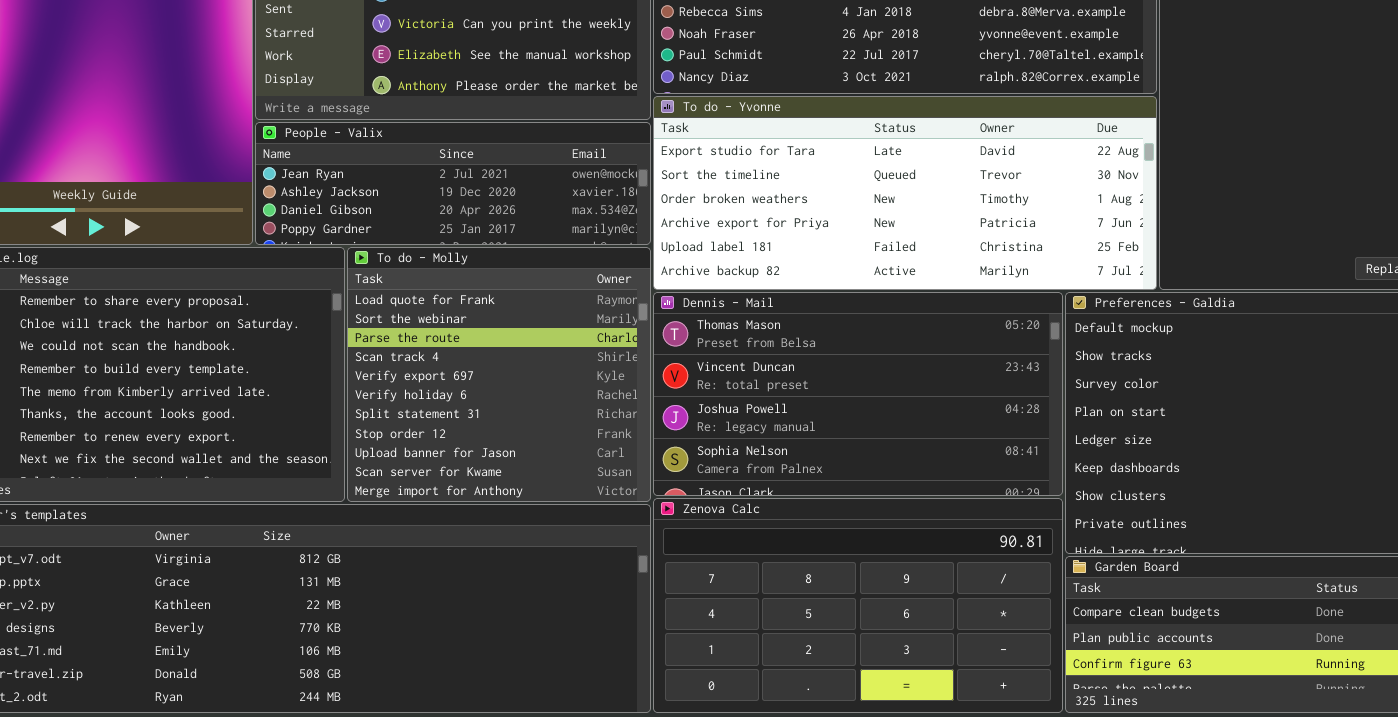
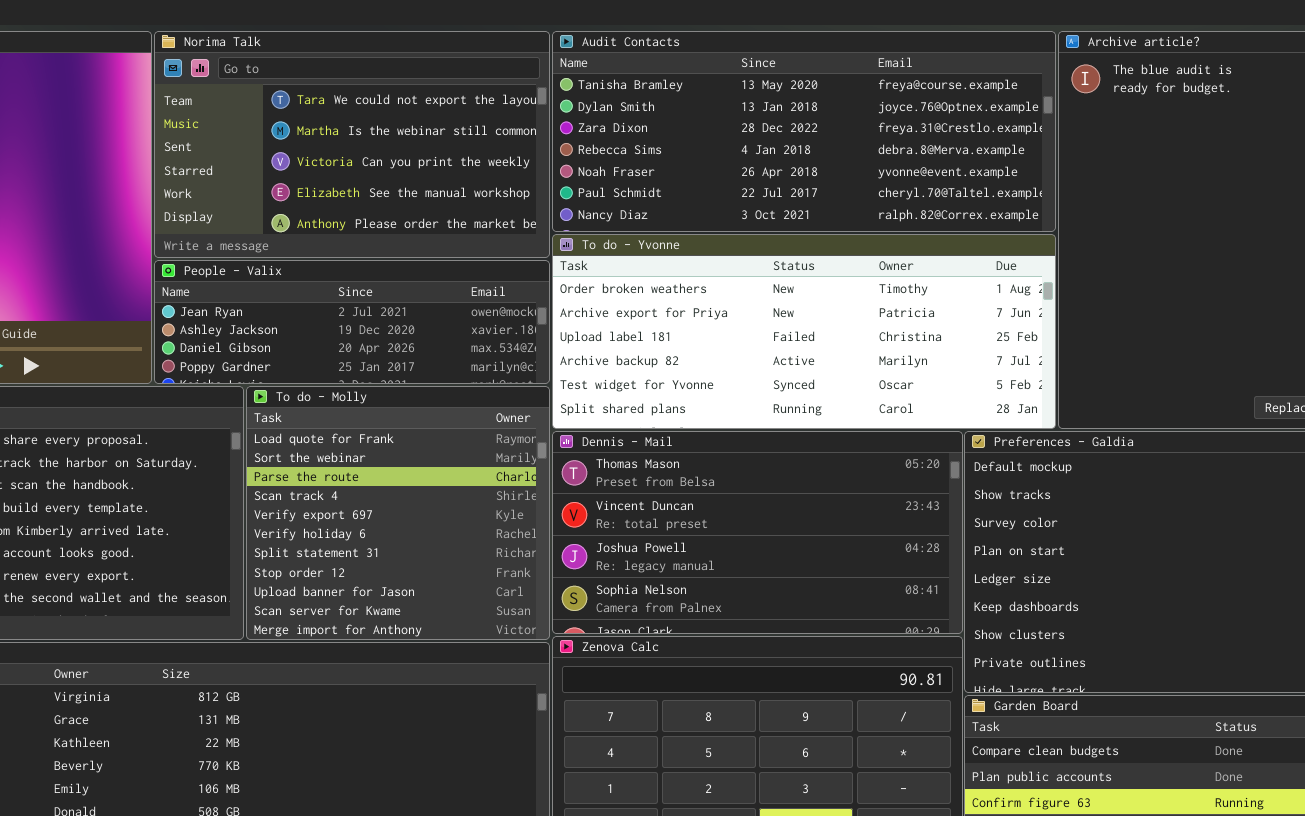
To do - Yvonne: [653,96,1157,290] -> [552,234,1056,429], scrolled down 2 rows

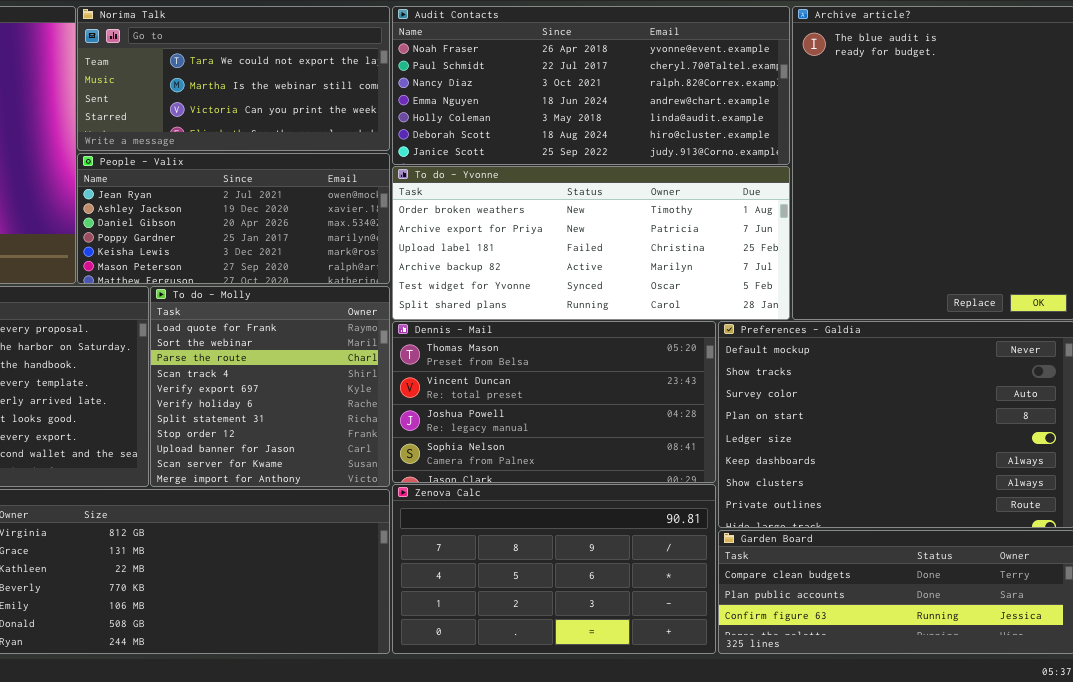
Norima Talk: [154,31,550,258] -> [77,6,390,151], resized
Audit Contacts: [552,31,1056,232] -> [392,6,790,165], scrolled down 4 rows
People - Valix: [154,260,550,384] -> [77,153,390,284], resized

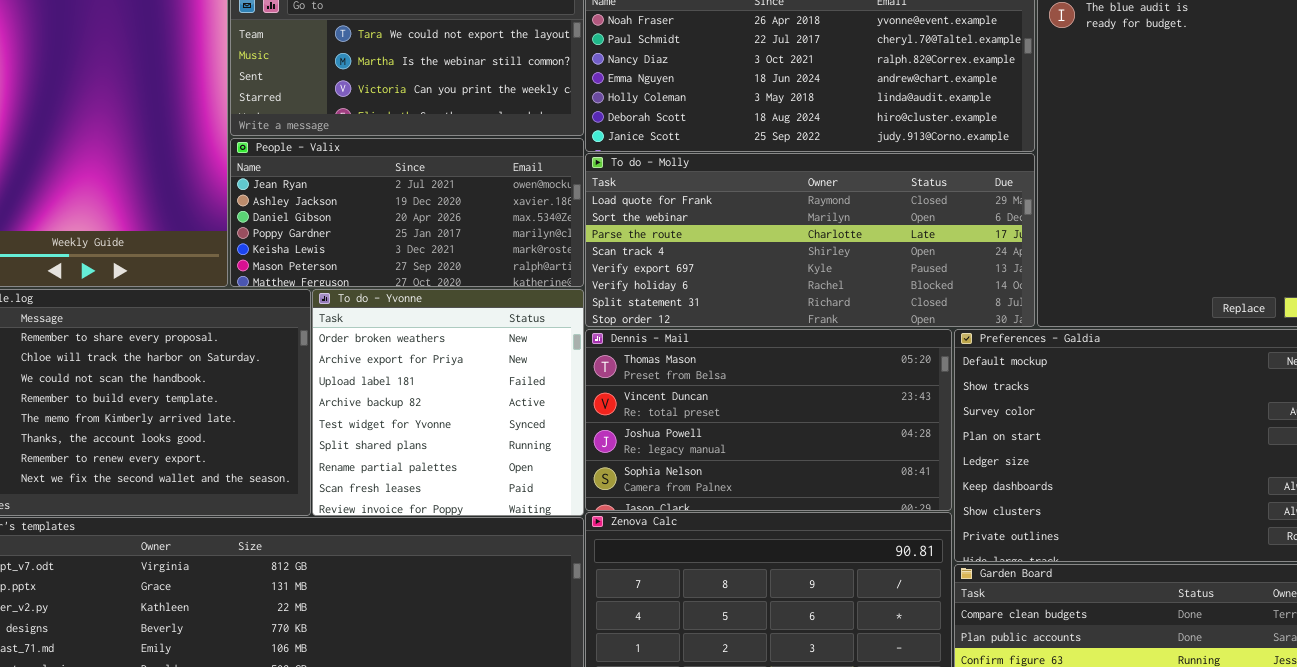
To do - Yvonne: [392,166,790,320] -> [312,289,584,516], moved, resized
To do - Molly: [150,286,390,487] -> [585,153,1035,327], moved, resized

